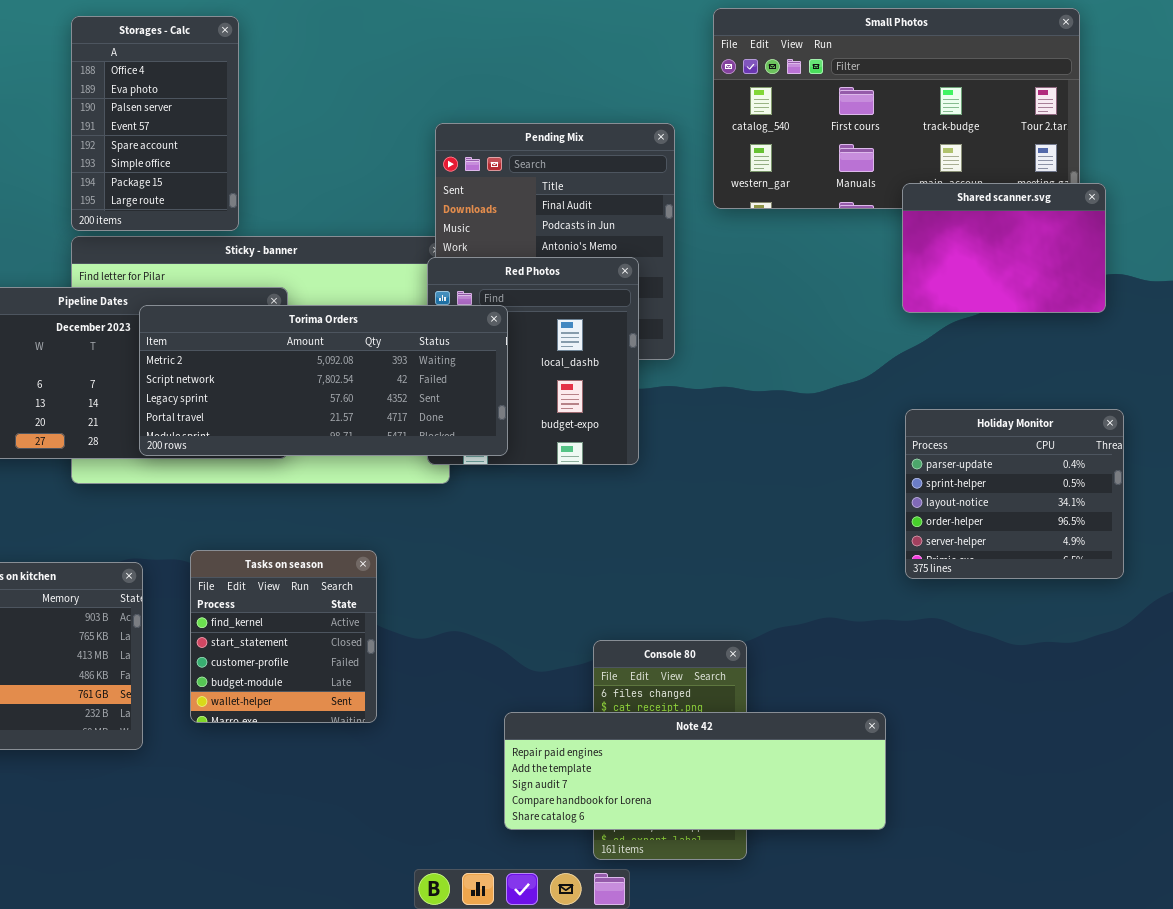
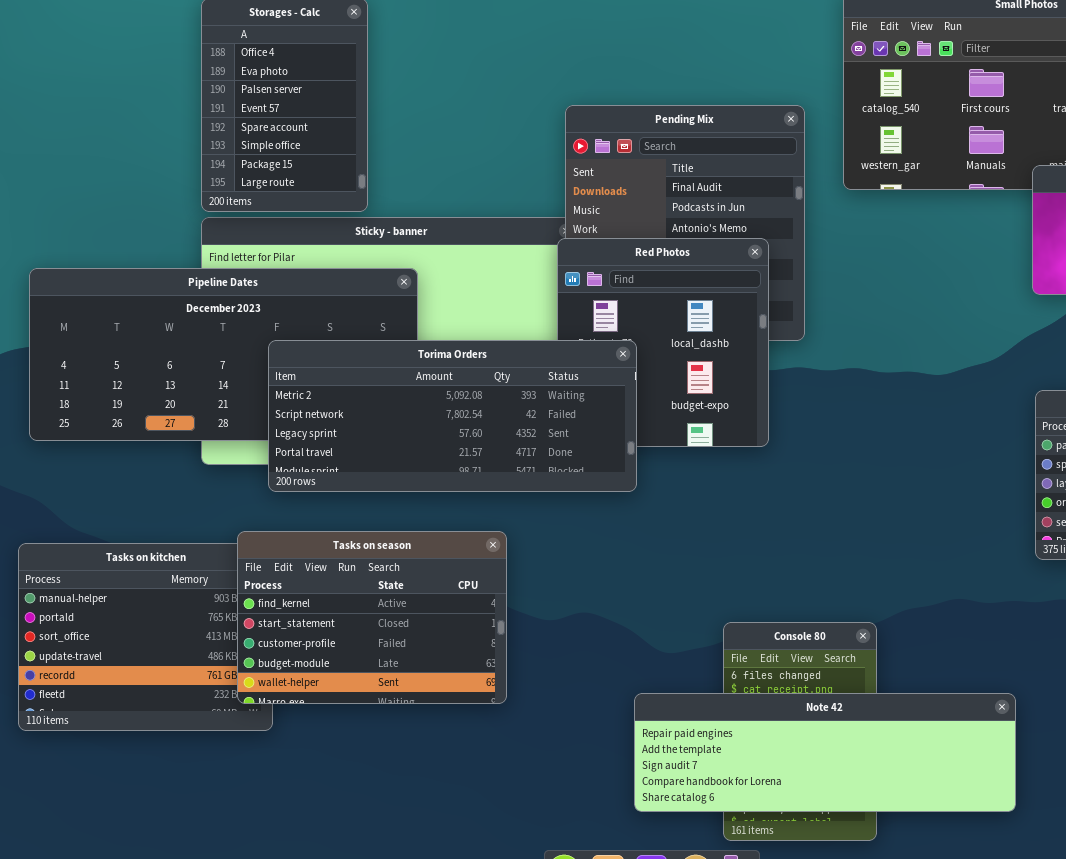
Torima Orders: [139,305,508,456] -> [268,340,637,492], moved
Tasks on season: [190,550,377,723] -> [237,531,507,704], resized

